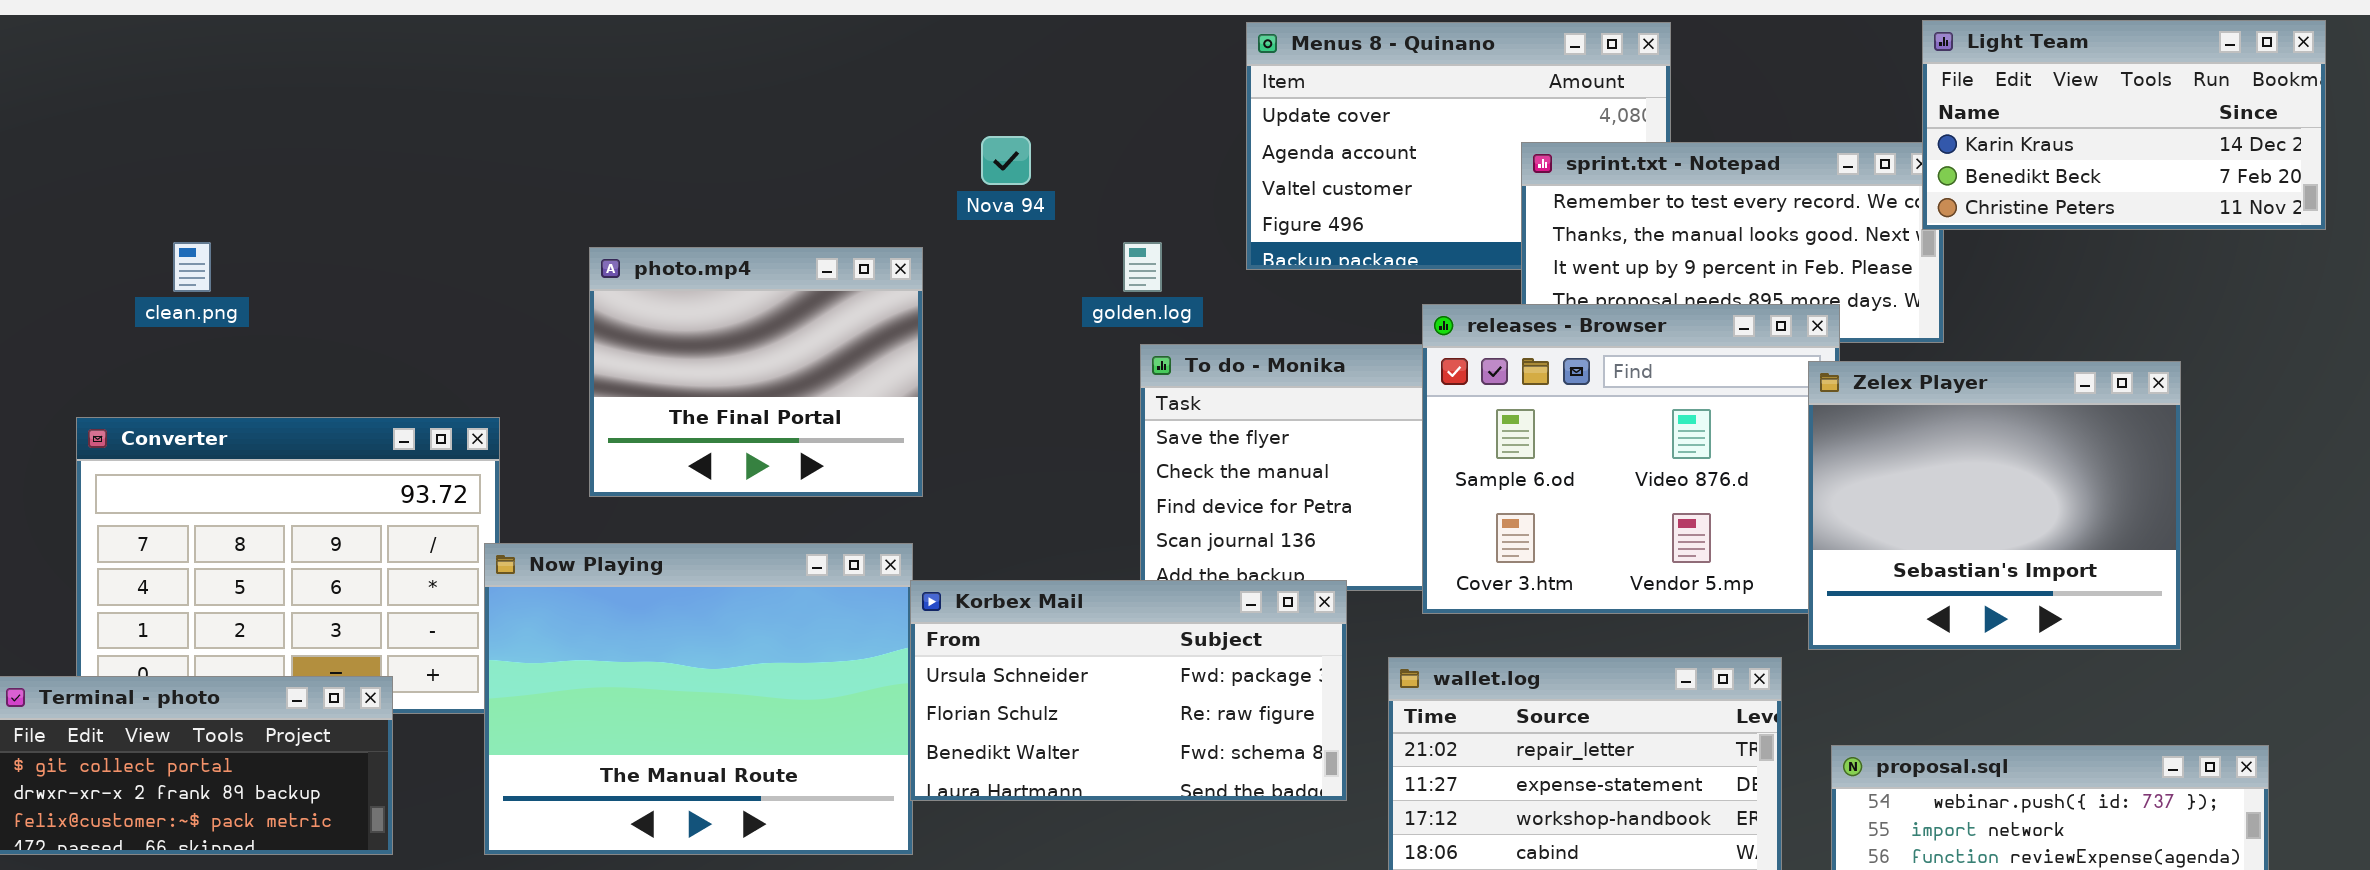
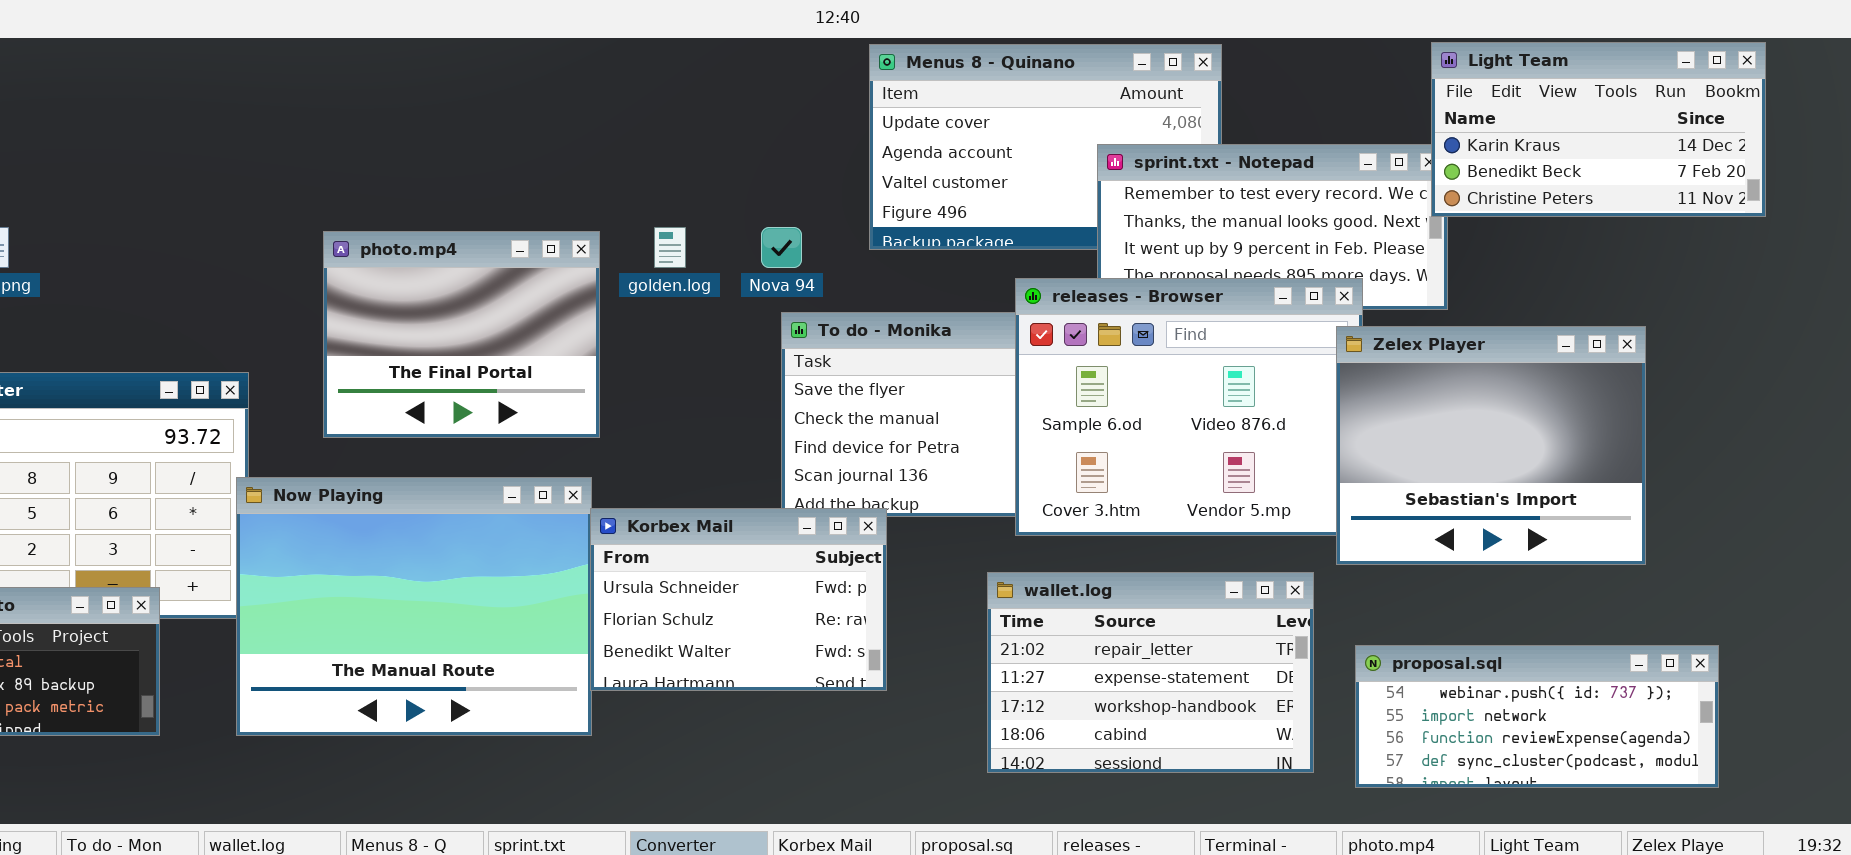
Nova 94: [981,136,1031,185] -> [761,227,802,268], moved
golden.log: [1123,242,1162,292] -> [654,227,686,268], moved
Korbex Mail: [910,580,1347,801] -> [590,508,887,691], resized

